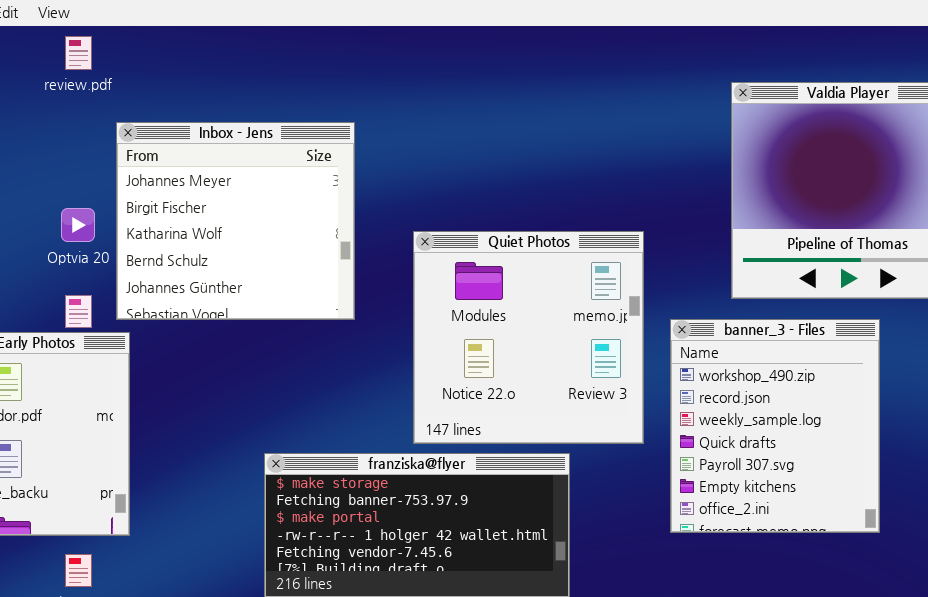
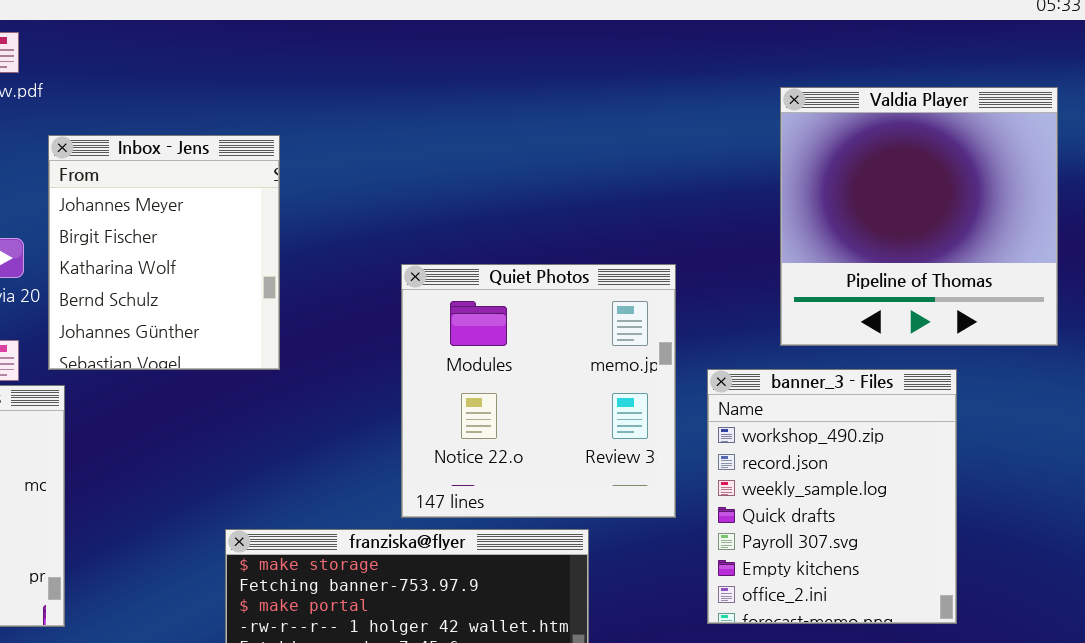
Inbox - Jens: [116,122,355,320] -> [48,135,280,370], resized

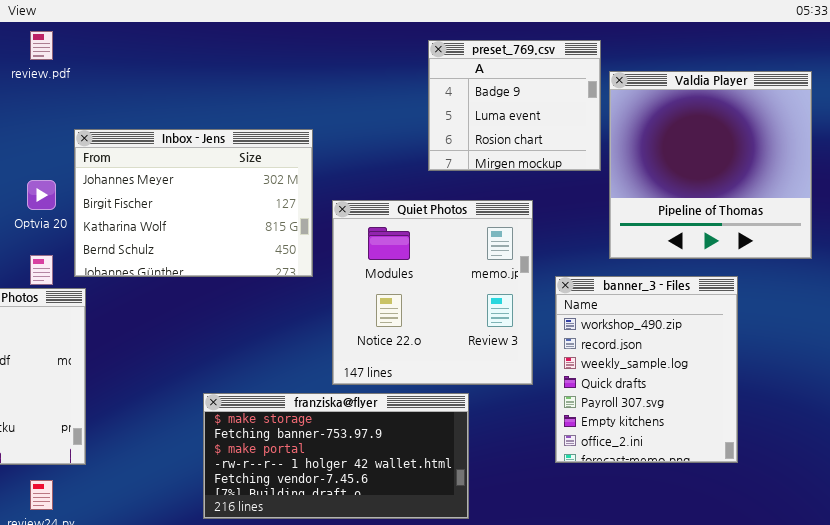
preset_769.csv: none -> [428,40,601,171], opened
Inbox - Jens: [48,135,280,370] -> [74,129,313,277], resized

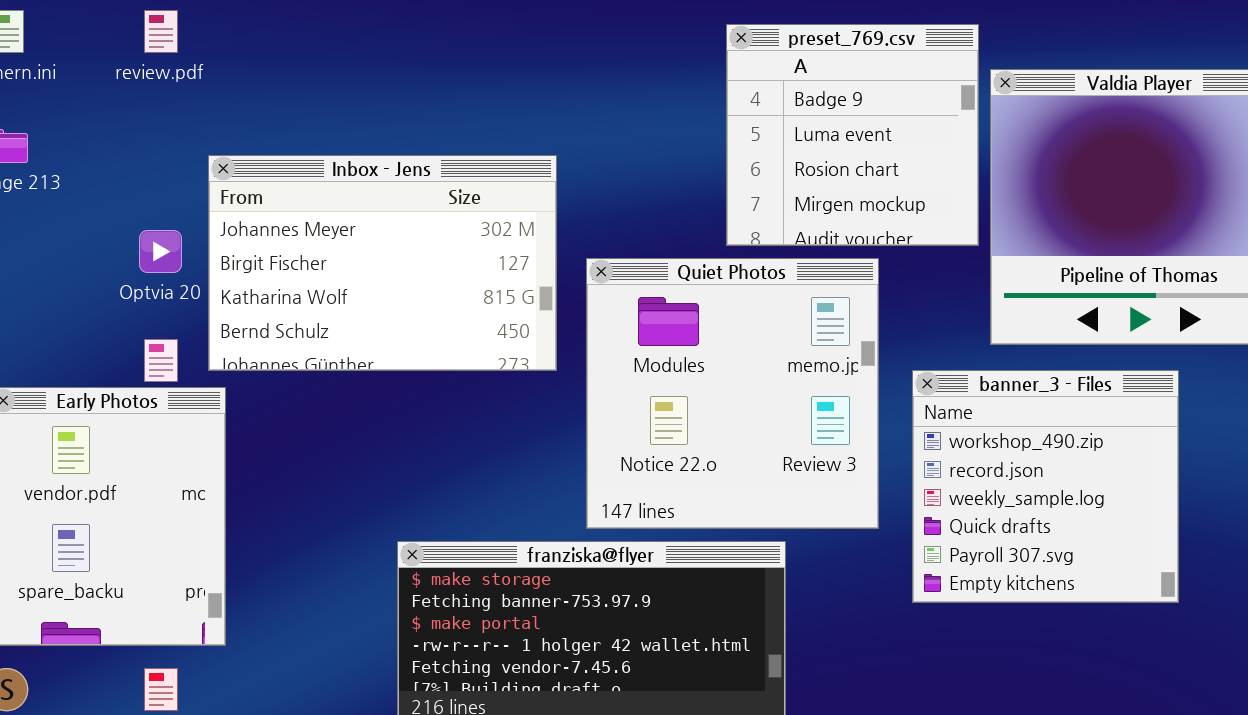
preset_769.csv: [428,40,601,171] -> [726,24,979,246], resized
banner_3 - Files: [555,276,738,463] -> [912,370,1179,603], resized

